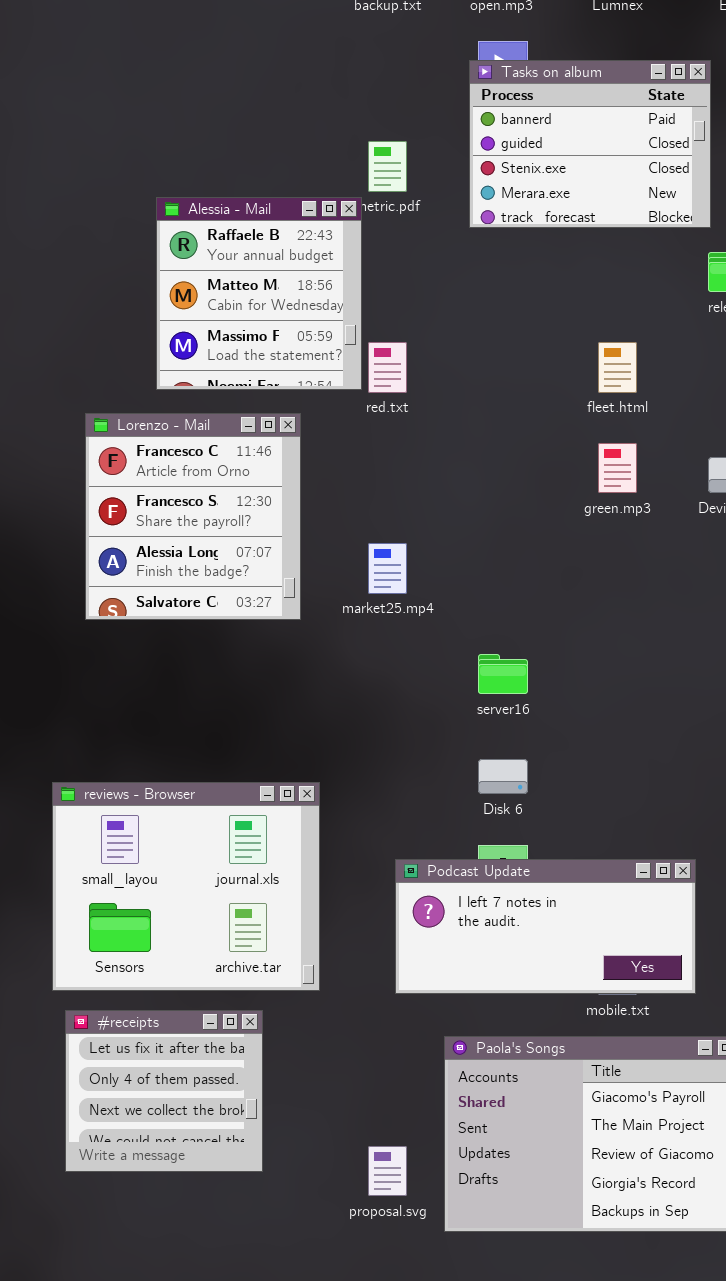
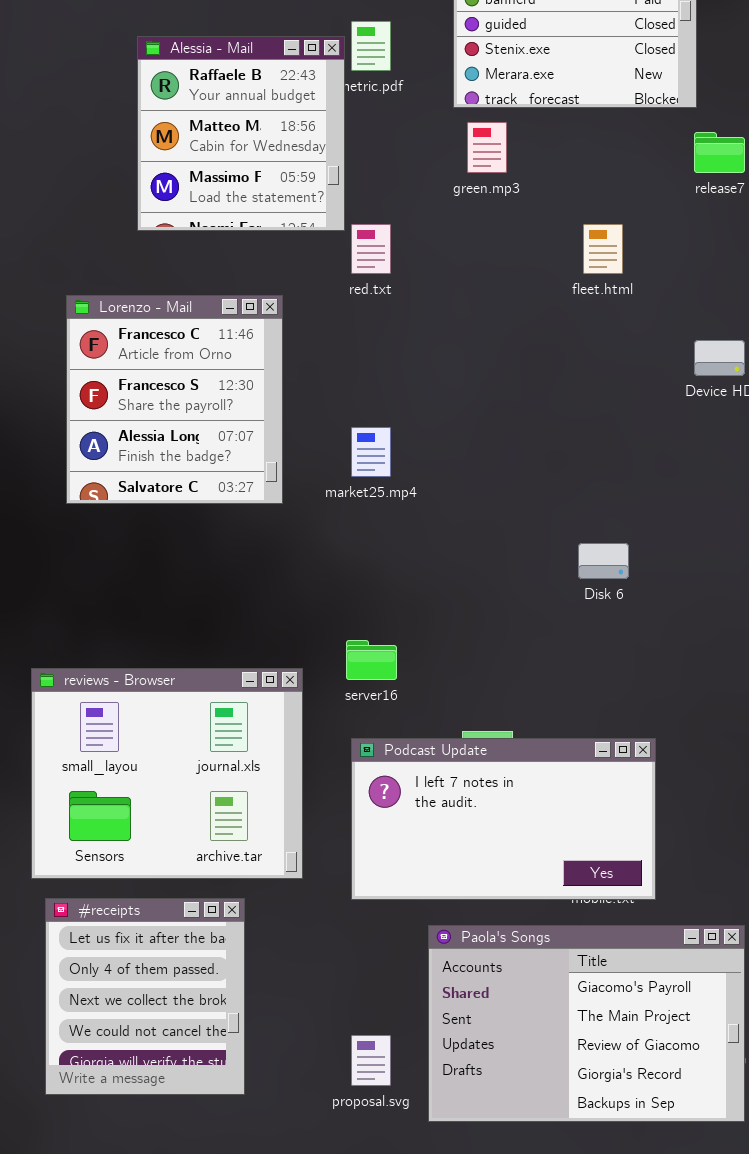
Alessia - Mail: [156,197,362,390] -> [137,36,345,231], moved
green.mp3: [598,443,637,493] -> [467,122,507,173], moved
server16: [478,654,528,694] -> [346,640,397,680], moved
Disk 6: [478,759,528,794] -> [578,543,629,579], moved
Podcast Update: [395,859,696,994] -> [351,738,656,900], moved, resized
#receipts: [65,1010,263,1172] -> [45,898,245,1095], resized

